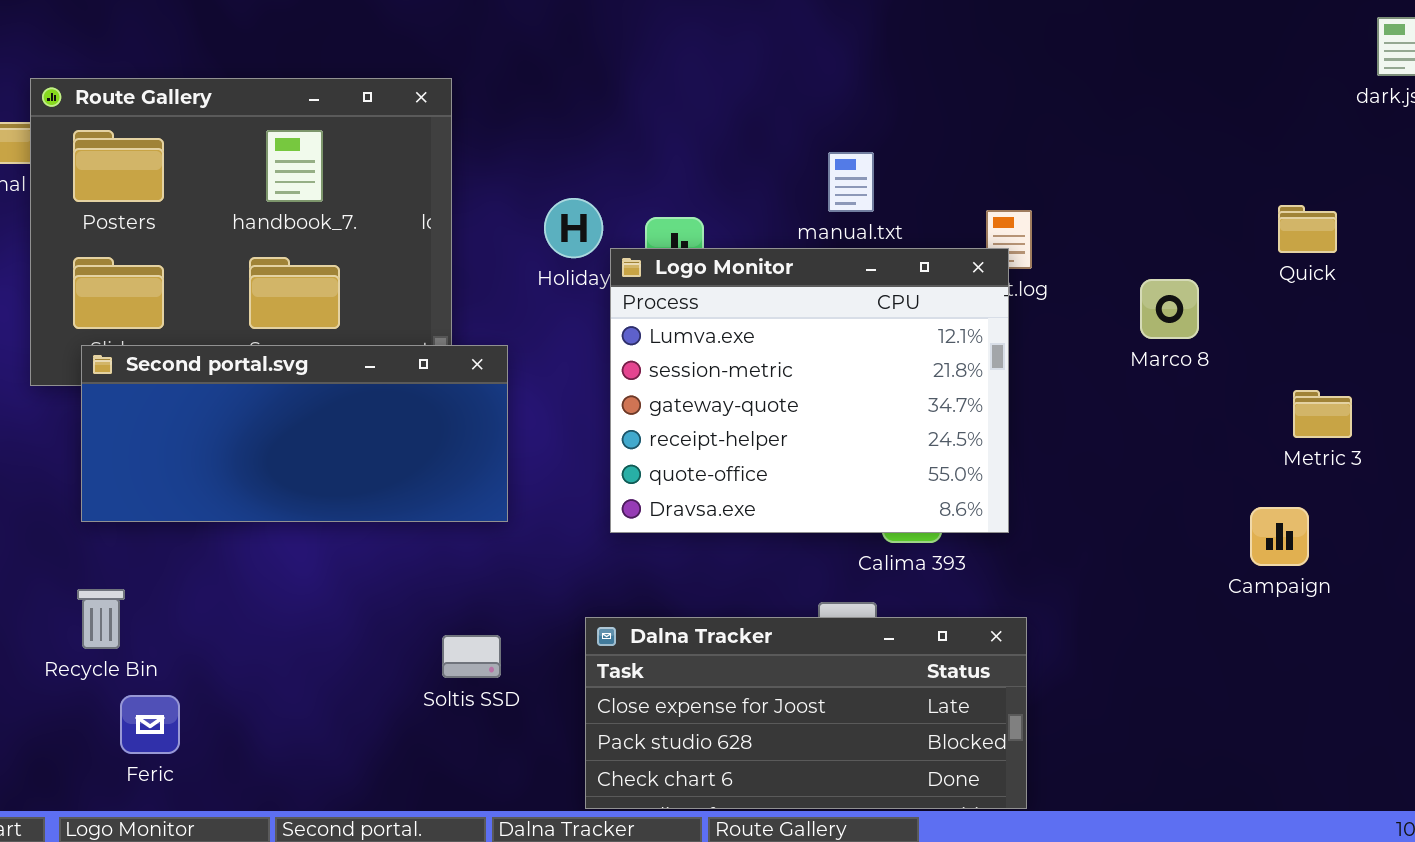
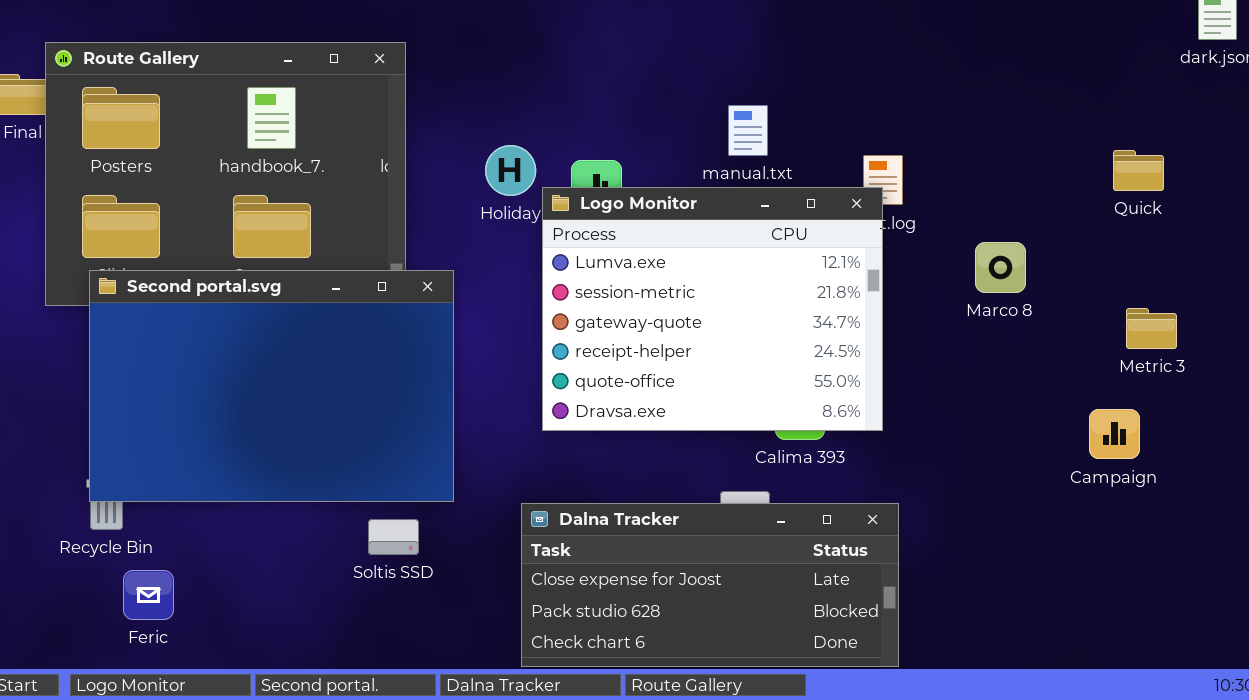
Marco 8: [1140,279,1199,339] -> [975,242,1026,293], moved
Second portal.svg: [81,345,508,522] -> [89,270,454,502], resized
Soltis SSD: [442,635,501,678] -> [368,519,419,555], moved

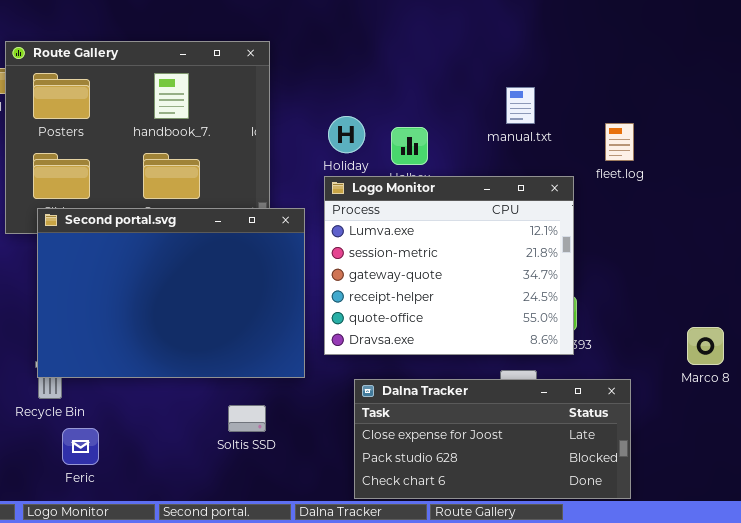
Logo Monitor: [542,187,883,431] -> [324,176,574,355], moved
Marco 8: [975,242,1026,293] -> [687,327,724,365], moved
Soltis SSD: [368,519,419,555] -> [228,405,266,432], moved

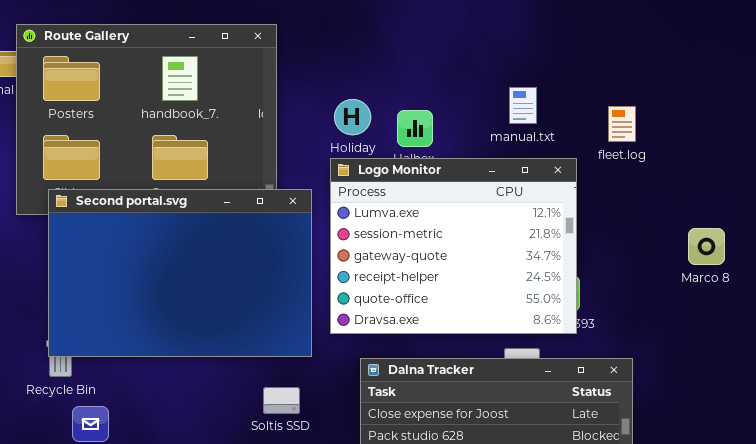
manual.txt: [506,87,535,124] -> [509,87,537,124], moved
Marco 8: [687,327,724,365] -> [688,228,725,265], moved
Soltis SSD: [228,405,266,432] -> [263,387,300,414], moved

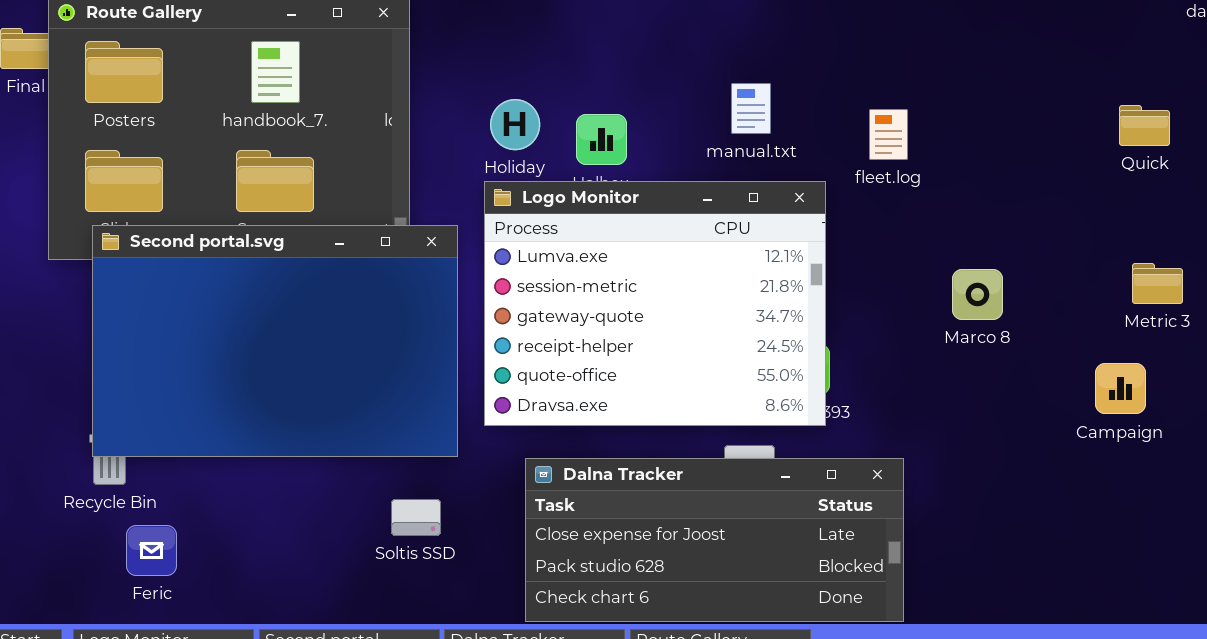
Marco 8: [688,228,725,265] -> [952,269,1003,320], moved

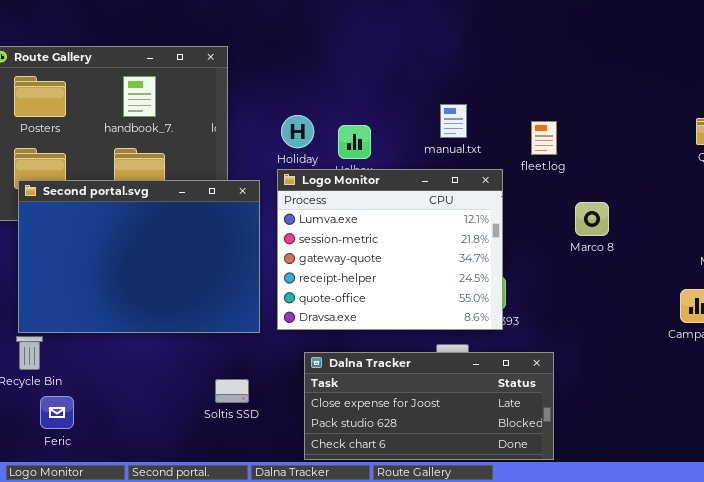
Second portal.svg: [92,225,458,457] -> [18,180,260,333], moved
Marco 8: [952,269,1003,320] -> [575,202,609,236], moved

